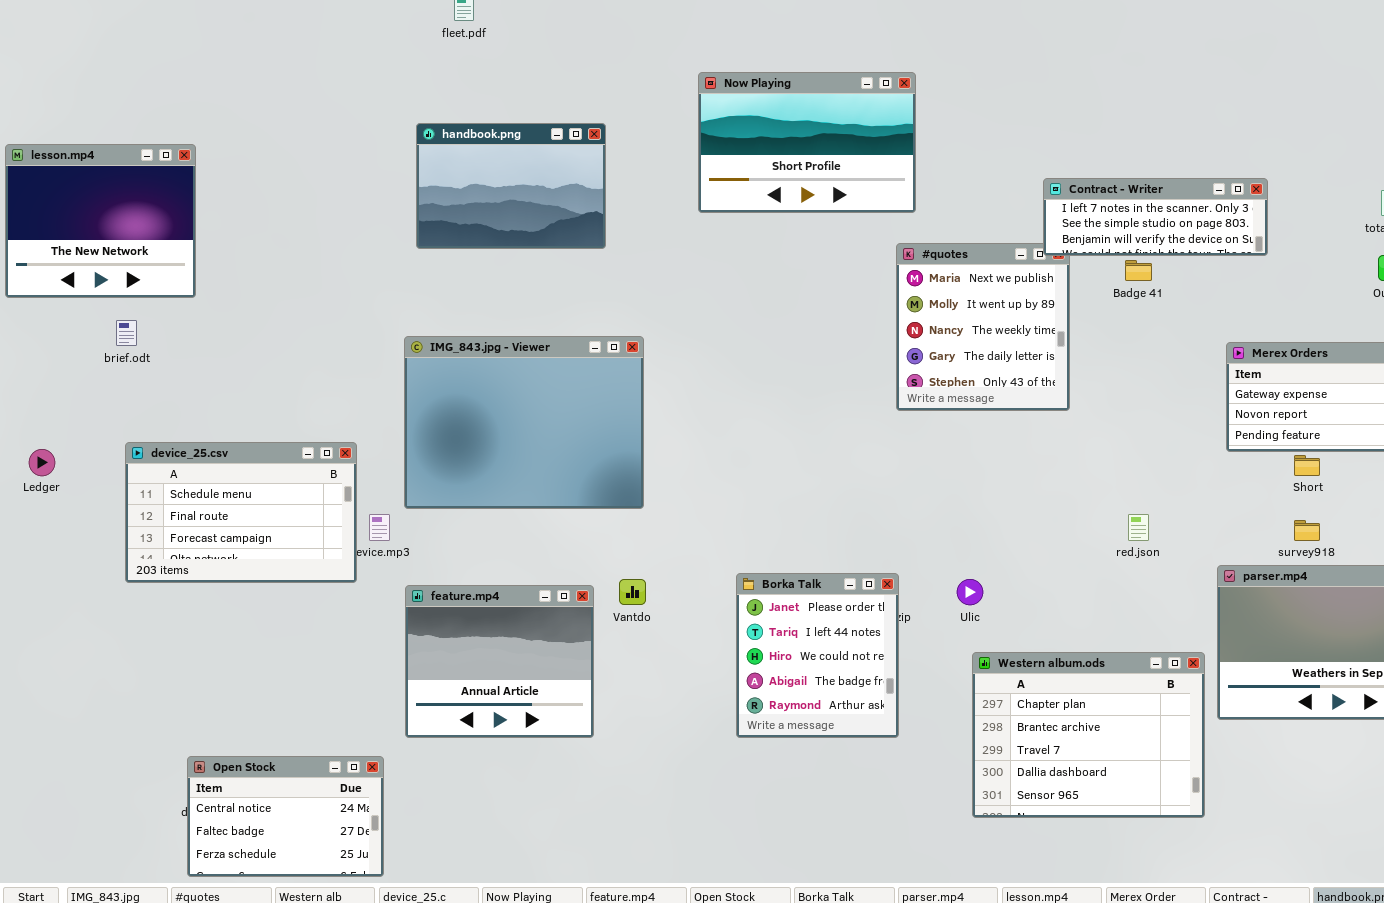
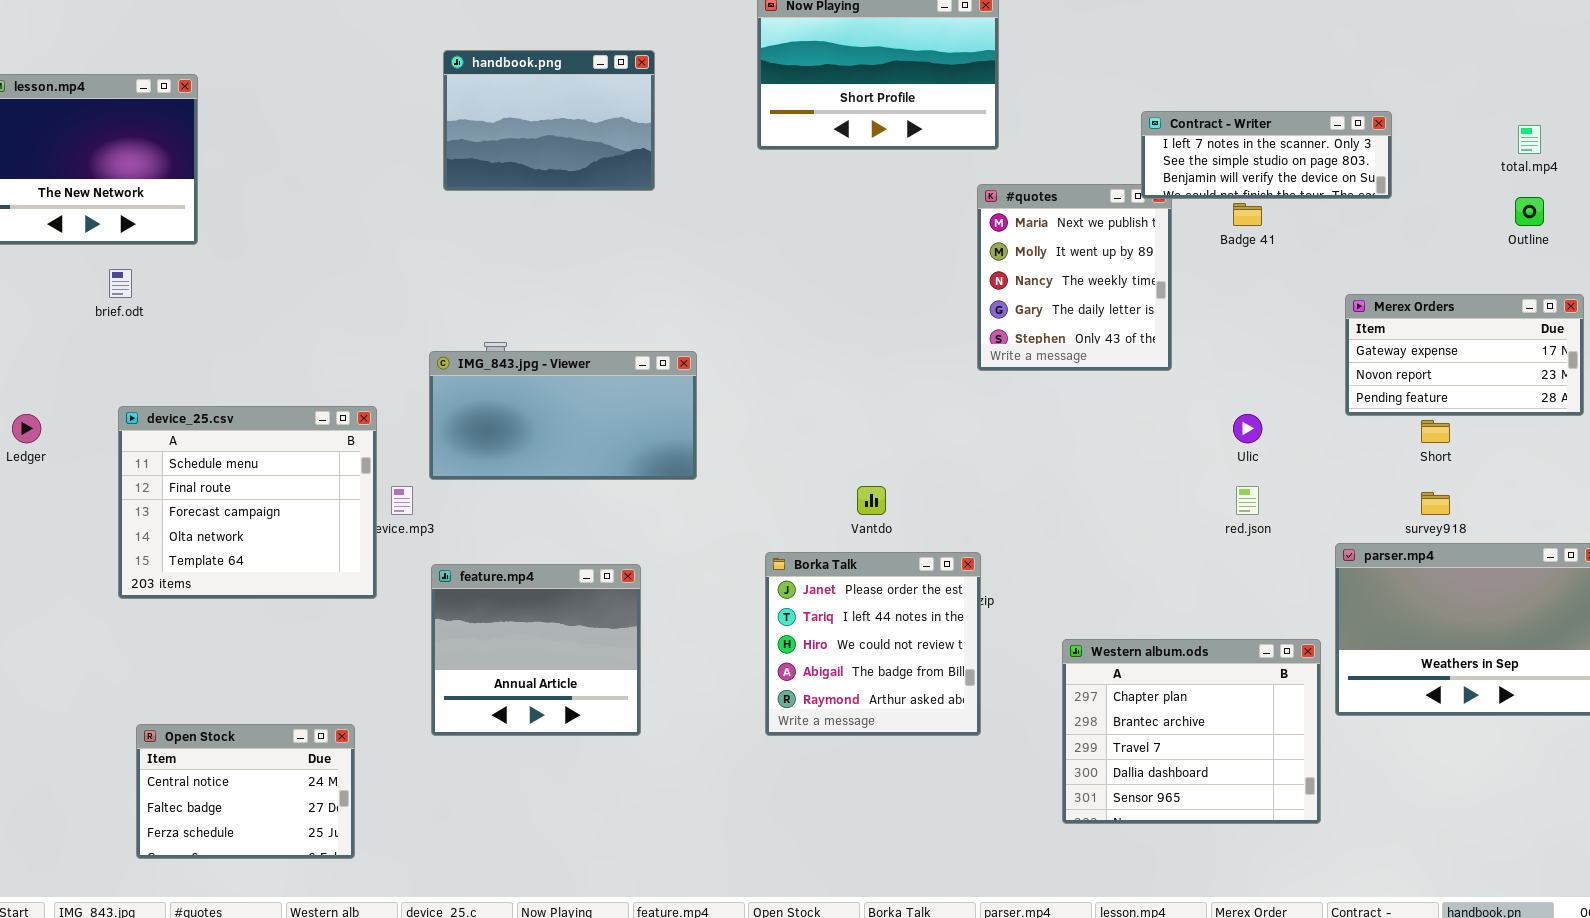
IMG_843.jpg - Viewer: [404,336,644,509] -> [429,351,697,480], resized
device_25.csv: [125,442,357,583] -> [118,406,377,599], resized
Borka Talk: [736,573,899,738] -> [765,552,981,736], resized
Vantdo: [619,579,646,605] -> [857,486,886,515], moved
Ulic: [957,579,983,605] -> [1233,414,1262,443], moved
Open Stock: [187,756,384,877] -> [136,724,355,859], moved

